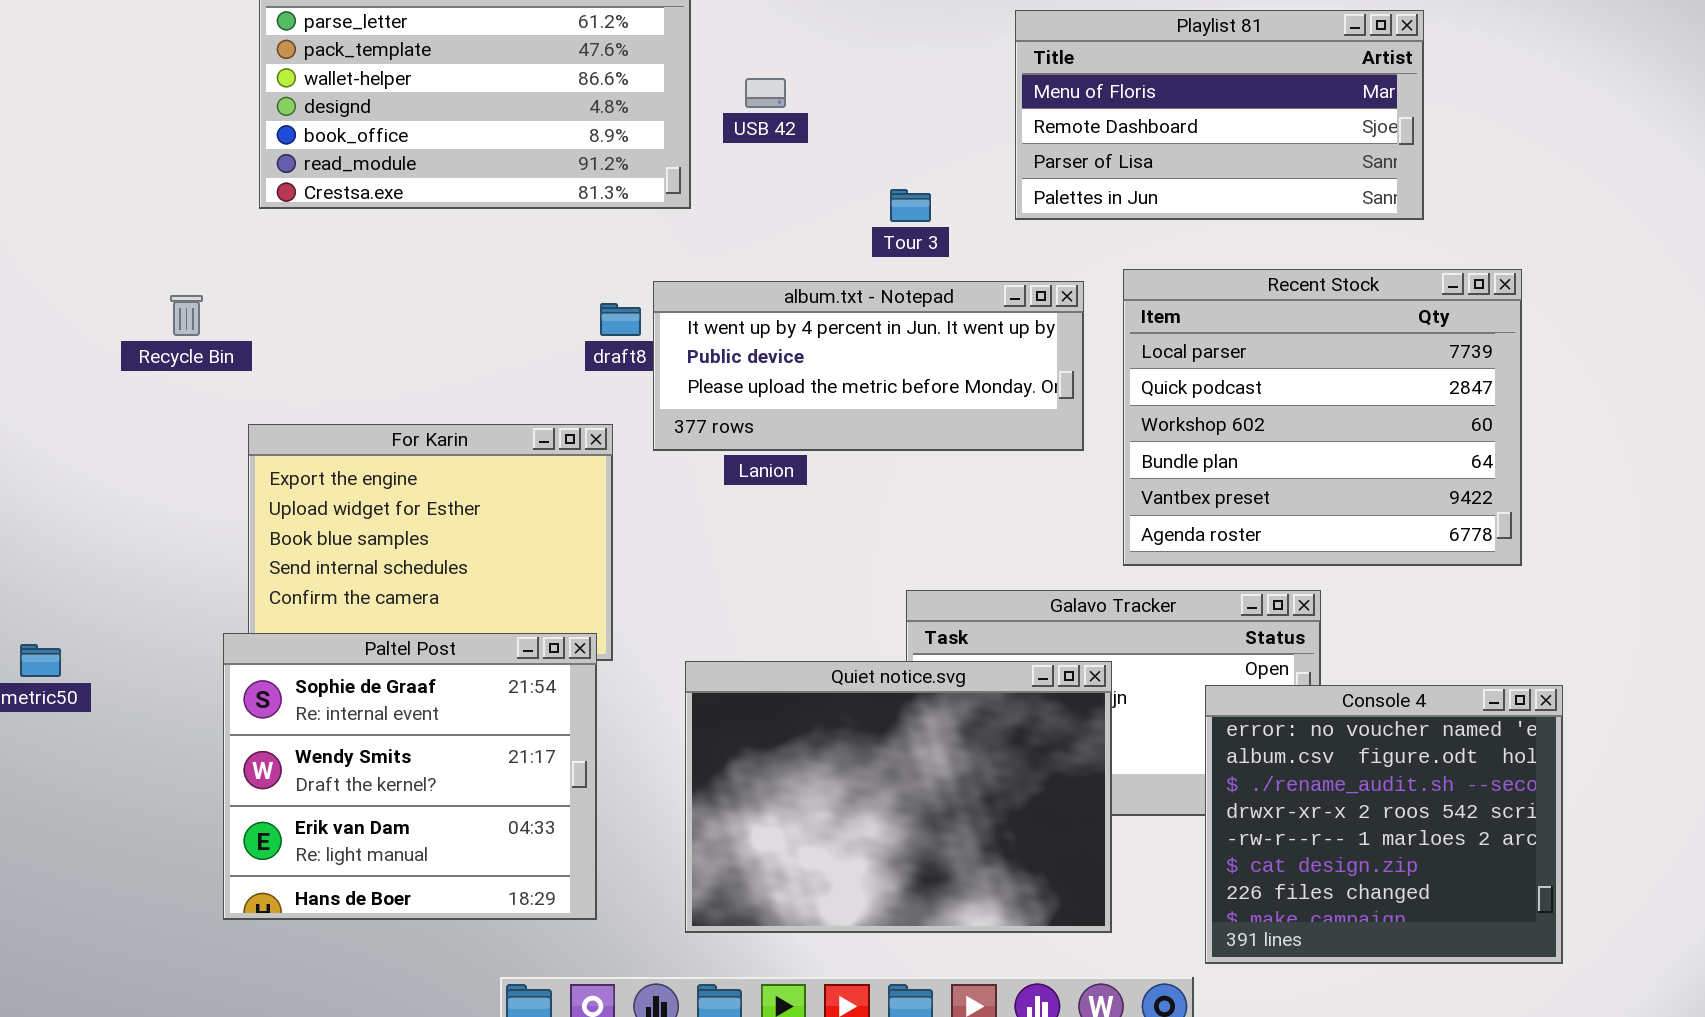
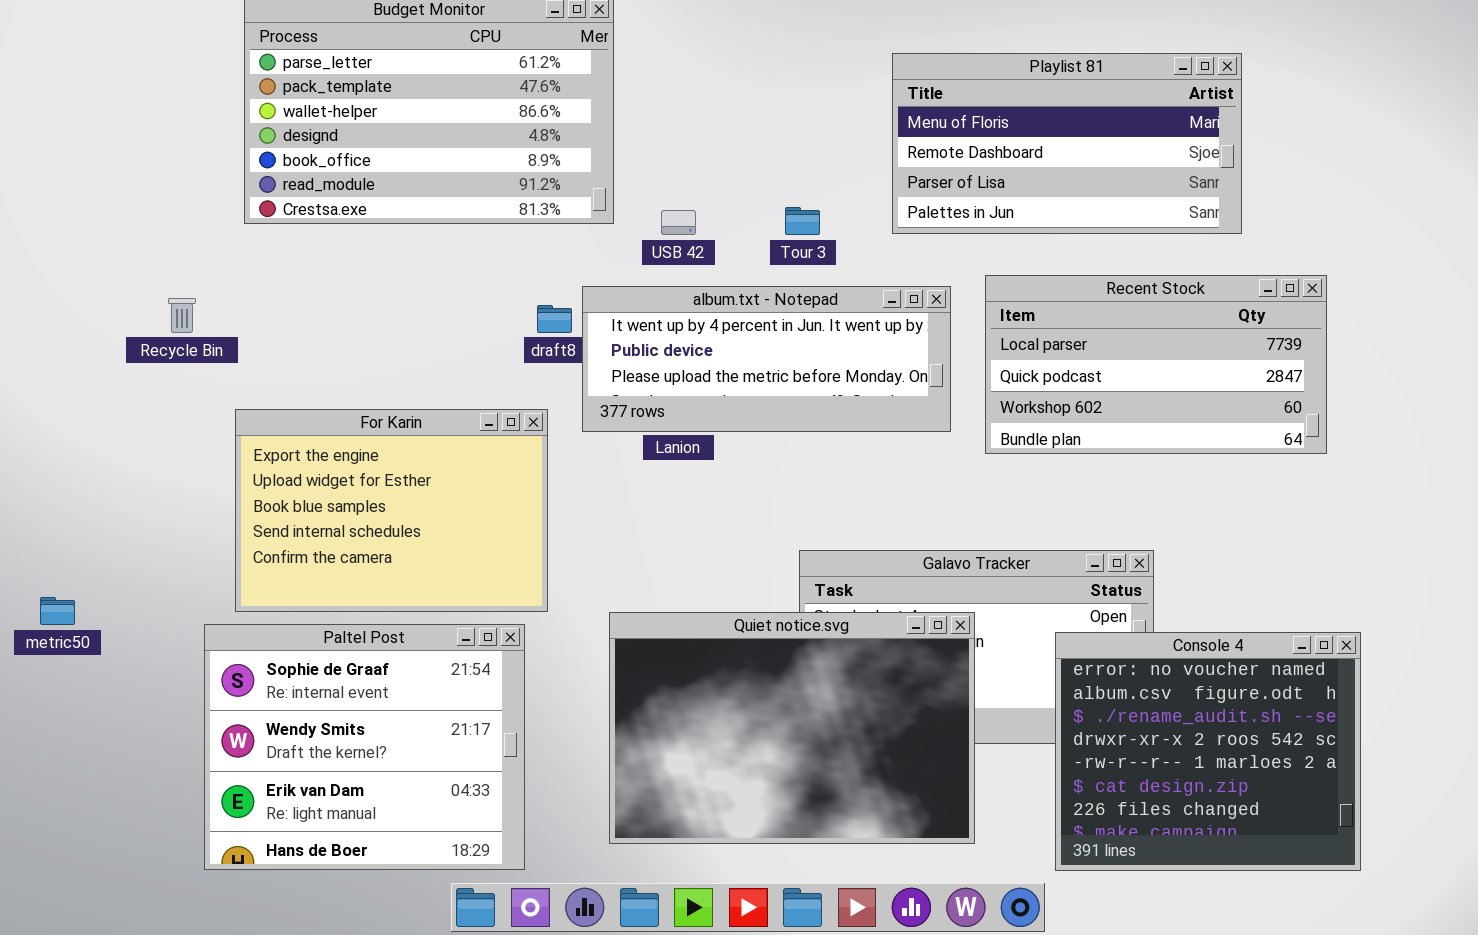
USB 42: [745,78,786,108] -> [661,210,696,235], moved
Recent Stock: [1123,269,1522,566] -> [985,275,1327,454], resized
Paltel Post: [223,633,597,920] -> [204,624,525,870], moved

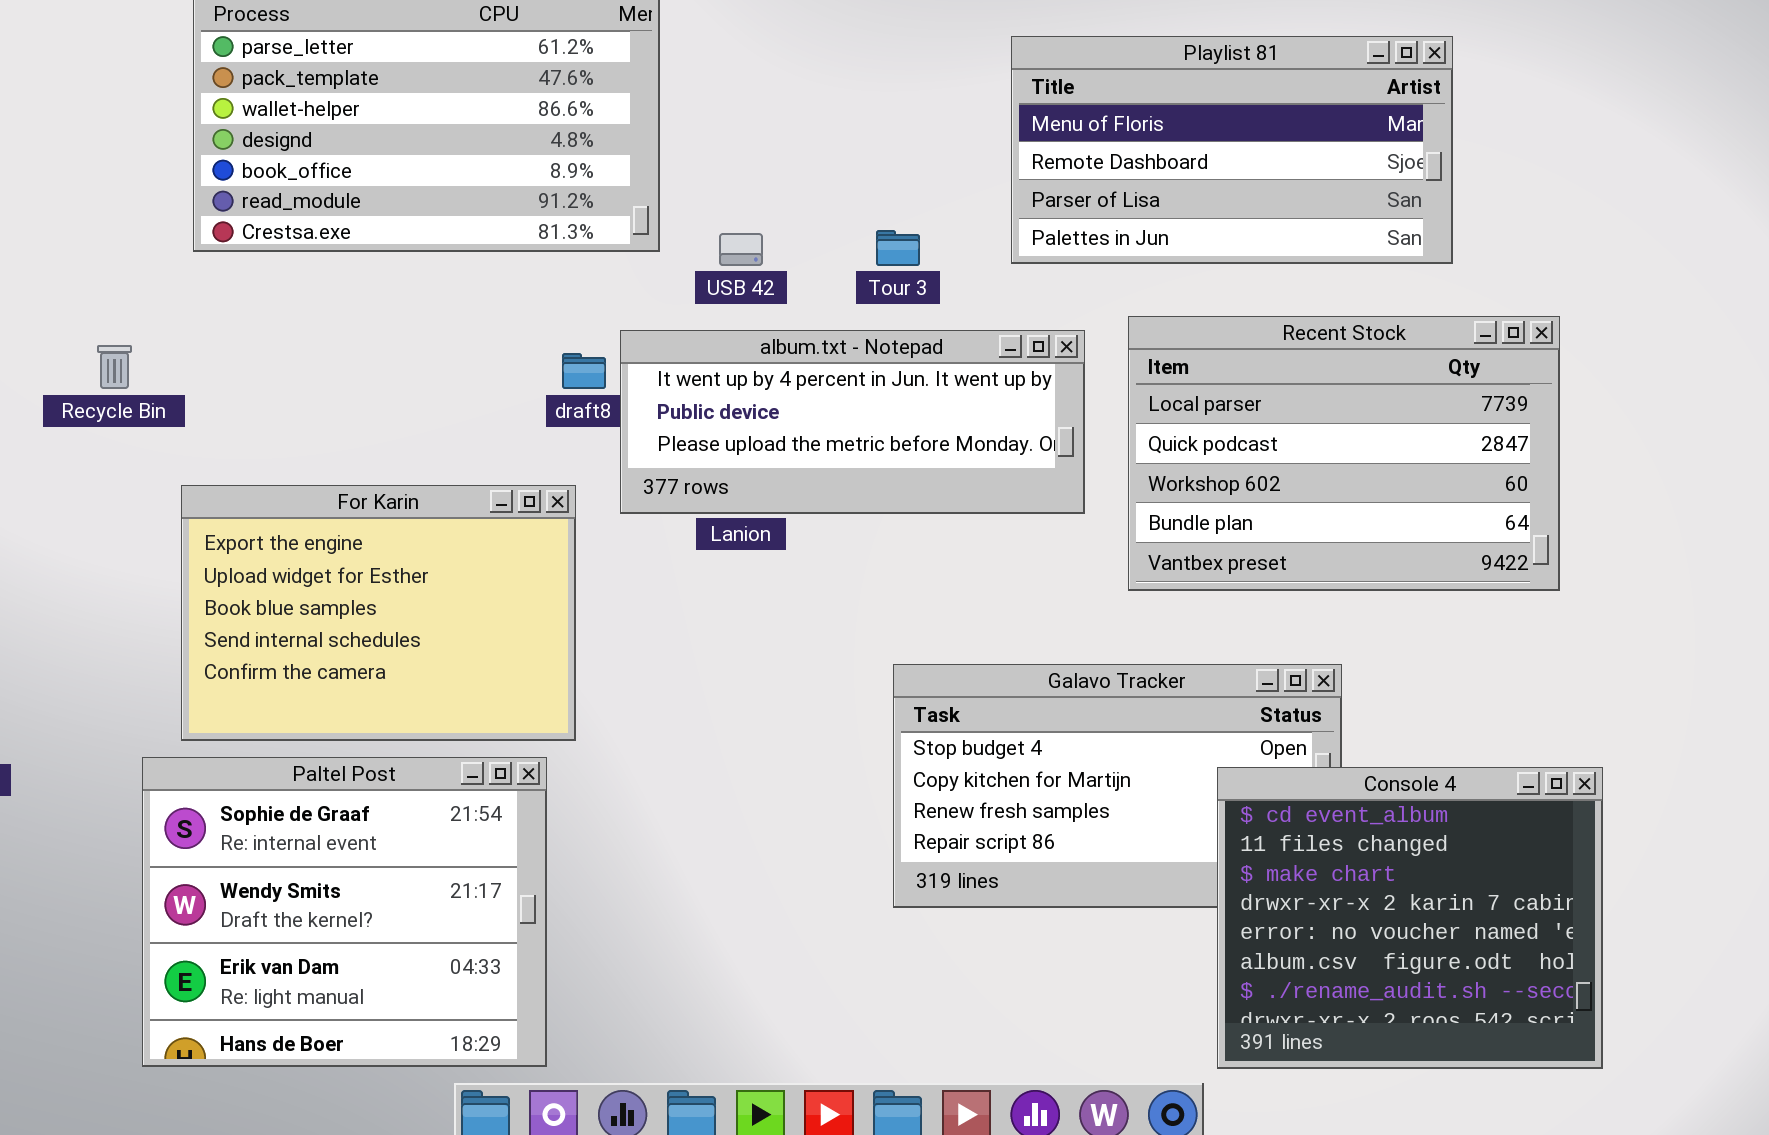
Recent Stock: [985,275,1327,454] -> [1128,316,1560,591], resized
Quiet notice.svg: [609,612,975,844] -> none, closed
Console 4: [1055,632,1361,871] -> [1217,767,1603,1069], scrolled up 4 rows

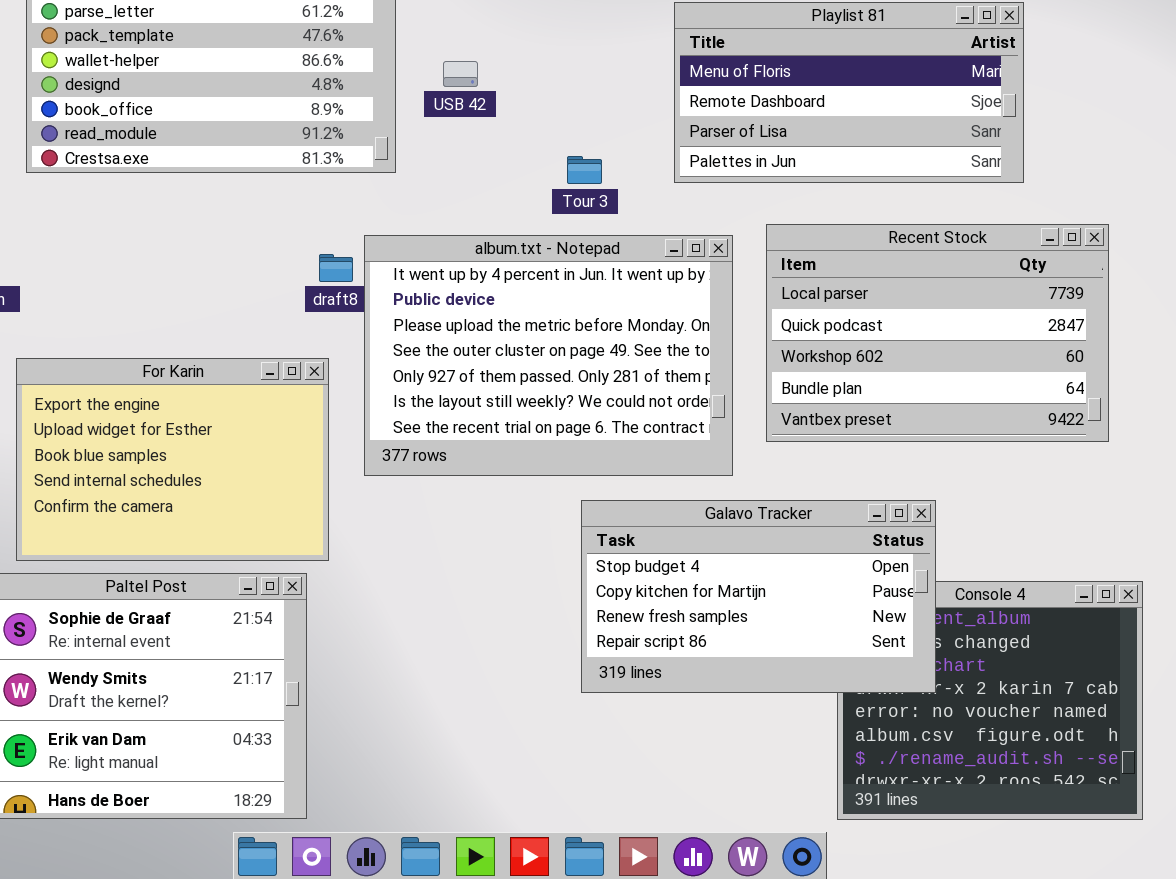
USB 42: [719,233,763,266] -> [443,61,478,87], moved
album.txt - Notepad: [620,330,1085,514] -> [364,235,733,476], resized
Galavo Tracker: [893,664,1342,908] -> [581,500,936,693], raised

